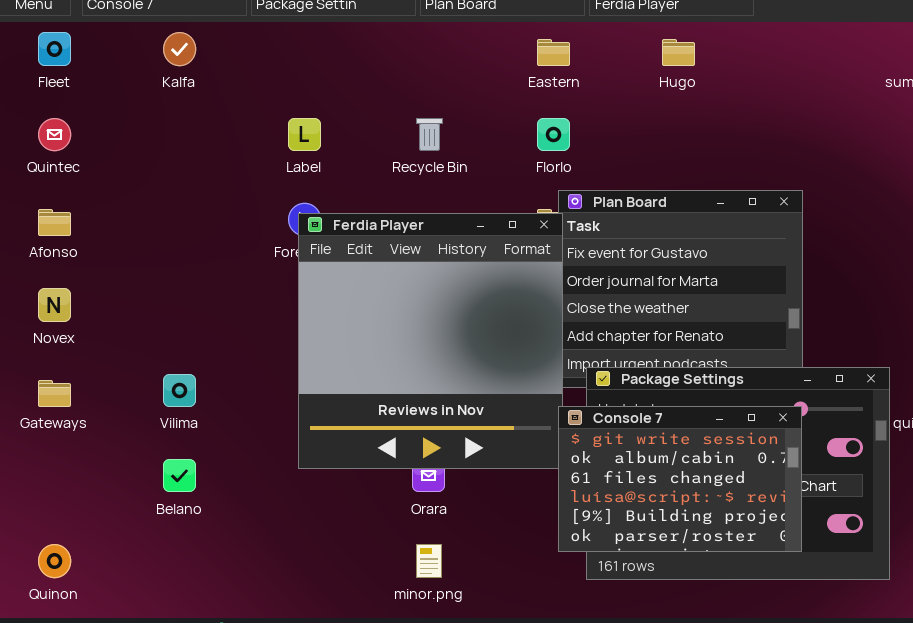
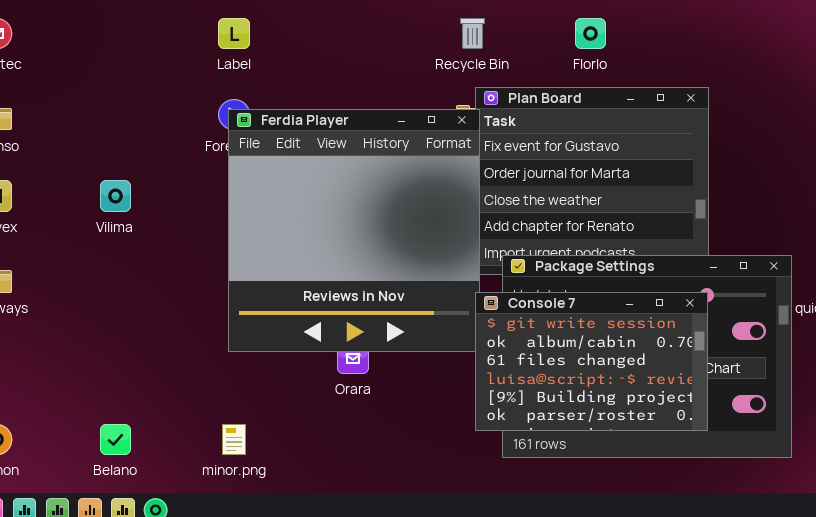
Recycle Bin: [416,118,443,151] -> [460,18,485,49], moved
Florlo: [537,118,570,151] -> [575,18,606,49], moved
Vilima: [163,374,196,407] -> [100,180,131,212], moved
Belano: [163,459,196,492] -> [100,424,131,455], moved
minor.png: [416,544,442,578] -> [222,424,246,455], moved

